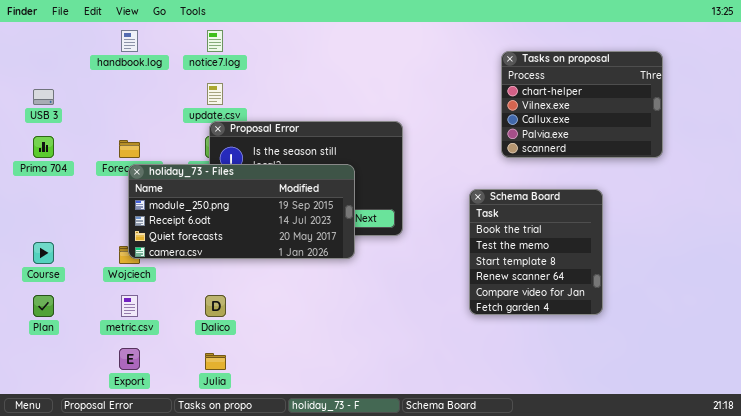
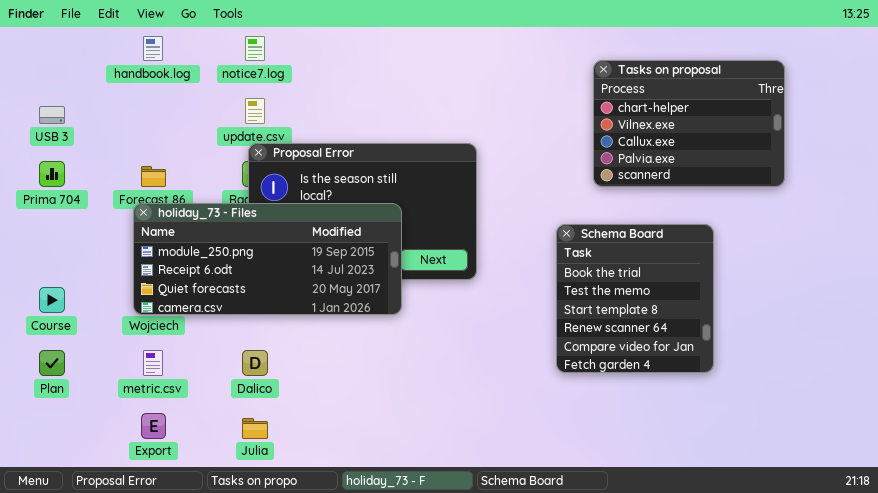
holiday_73 - Files: [128,164,355,259] -> [133,203,402,315], moved

